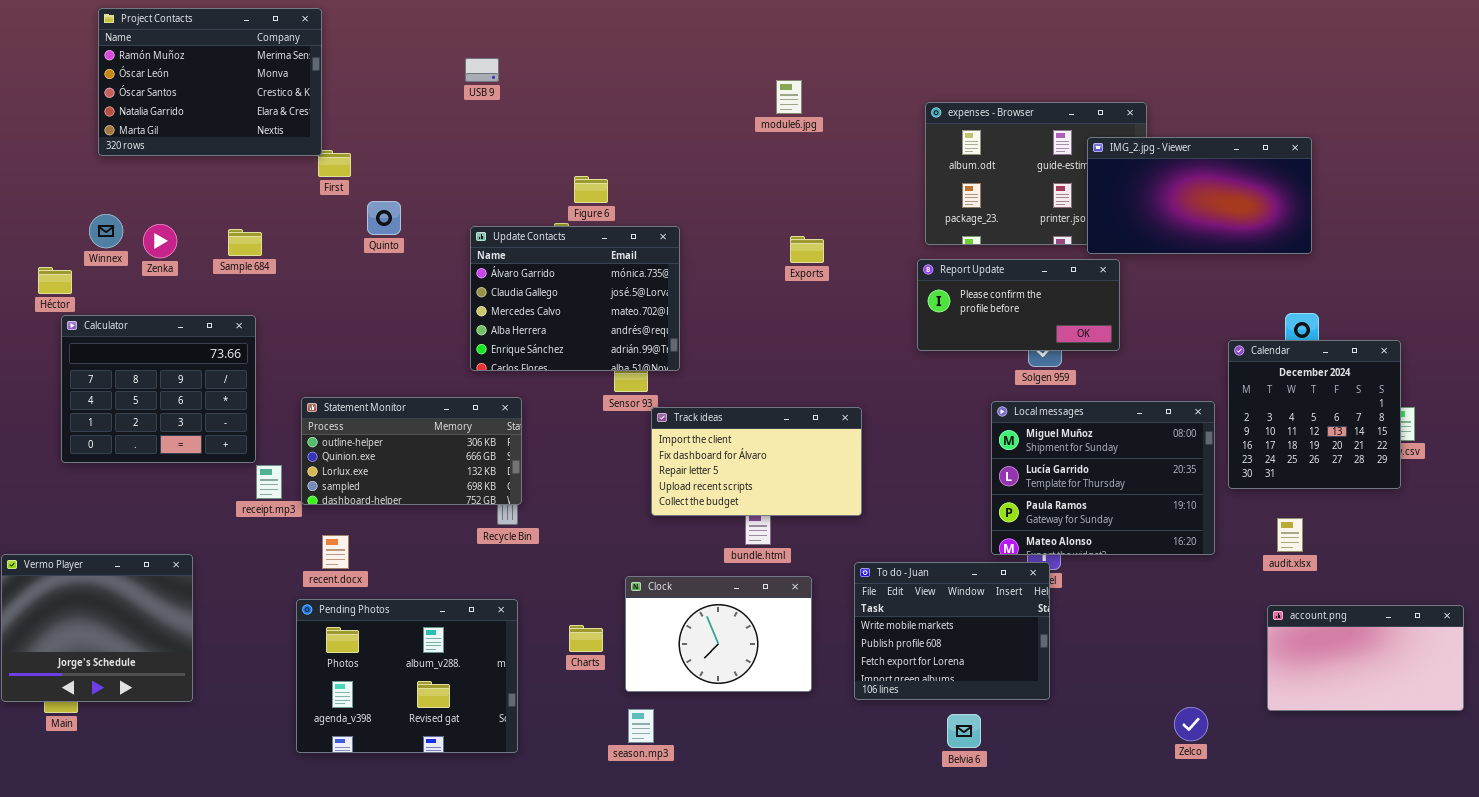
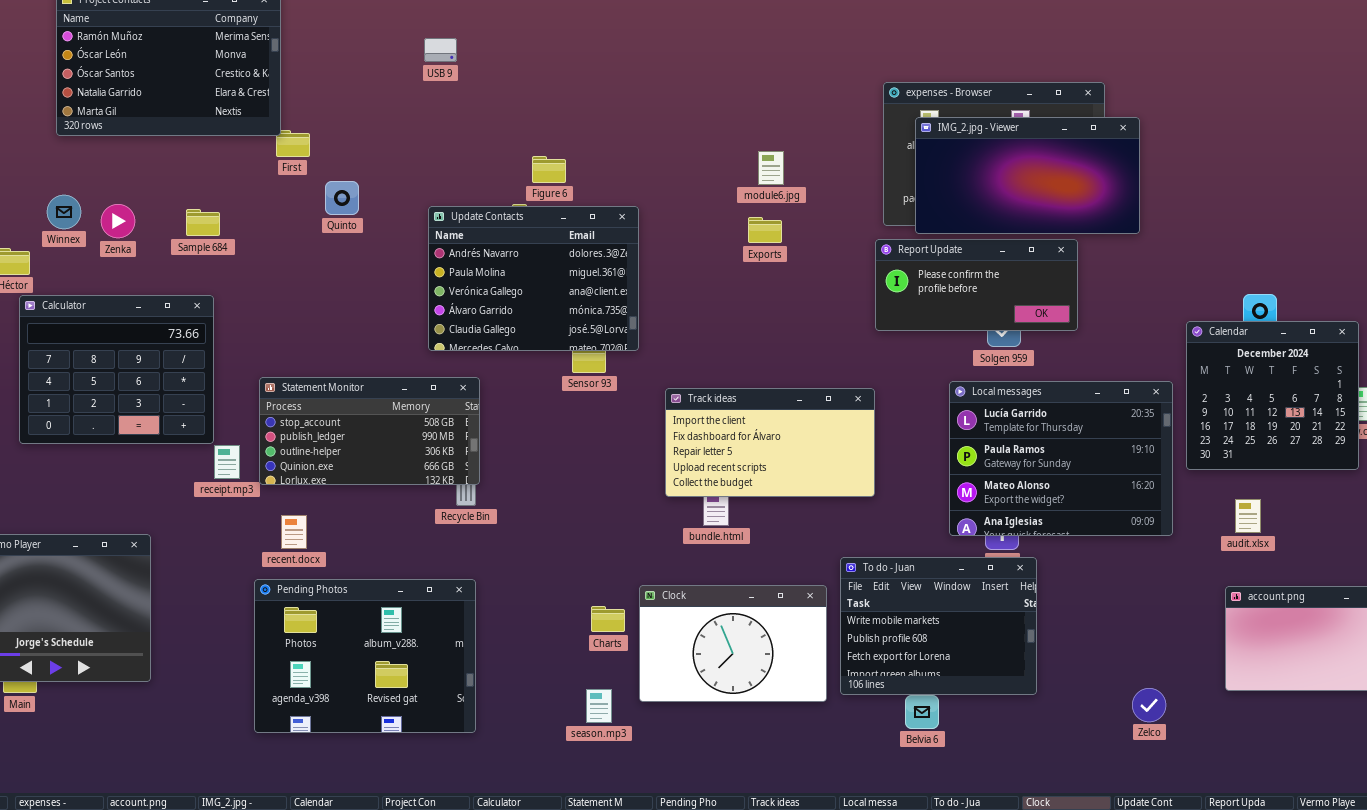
module6.jpg: [776,80,802,114] -> [758,151,784,185], moved
IMG_2.jpg - Viewer: [1087,137,1312,254] -> [915,117,1140,234], moved
Update Contacts: [470,226,680,371] -> [428,206,639,351], scrolled up 3 rows
Statement Monitor: [301,397,522,505] -> [259,377,480,485], scrolled up 2 rows
Local messages: [991,401,1215,555] -> [949,381,1173,536], scrolled down 1 row
Track ideas: [651,407,862,516] -> [665,388,875,497], moved
To do - Juan: [854,562,1050,700] -> [840,557,1037,695], moved
Clock: [625,576,812,692] -> [639,585,827,702], moved
Charts: [569,625,603,652] -> [591,606,625,632], moved

